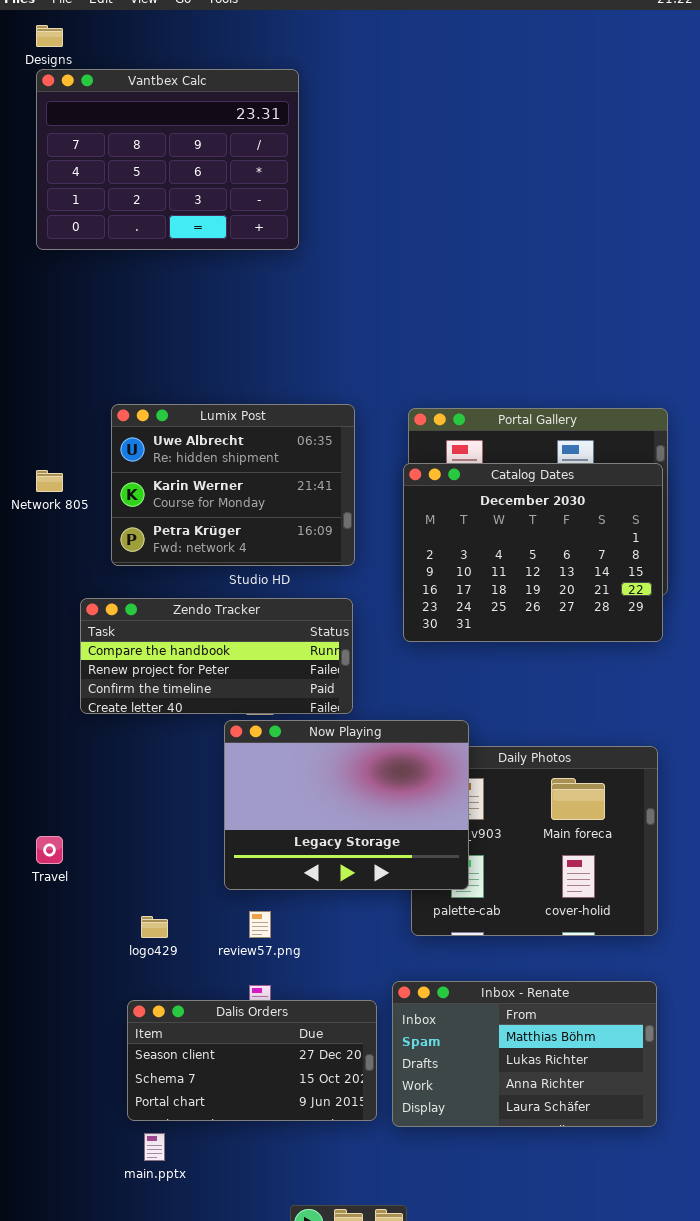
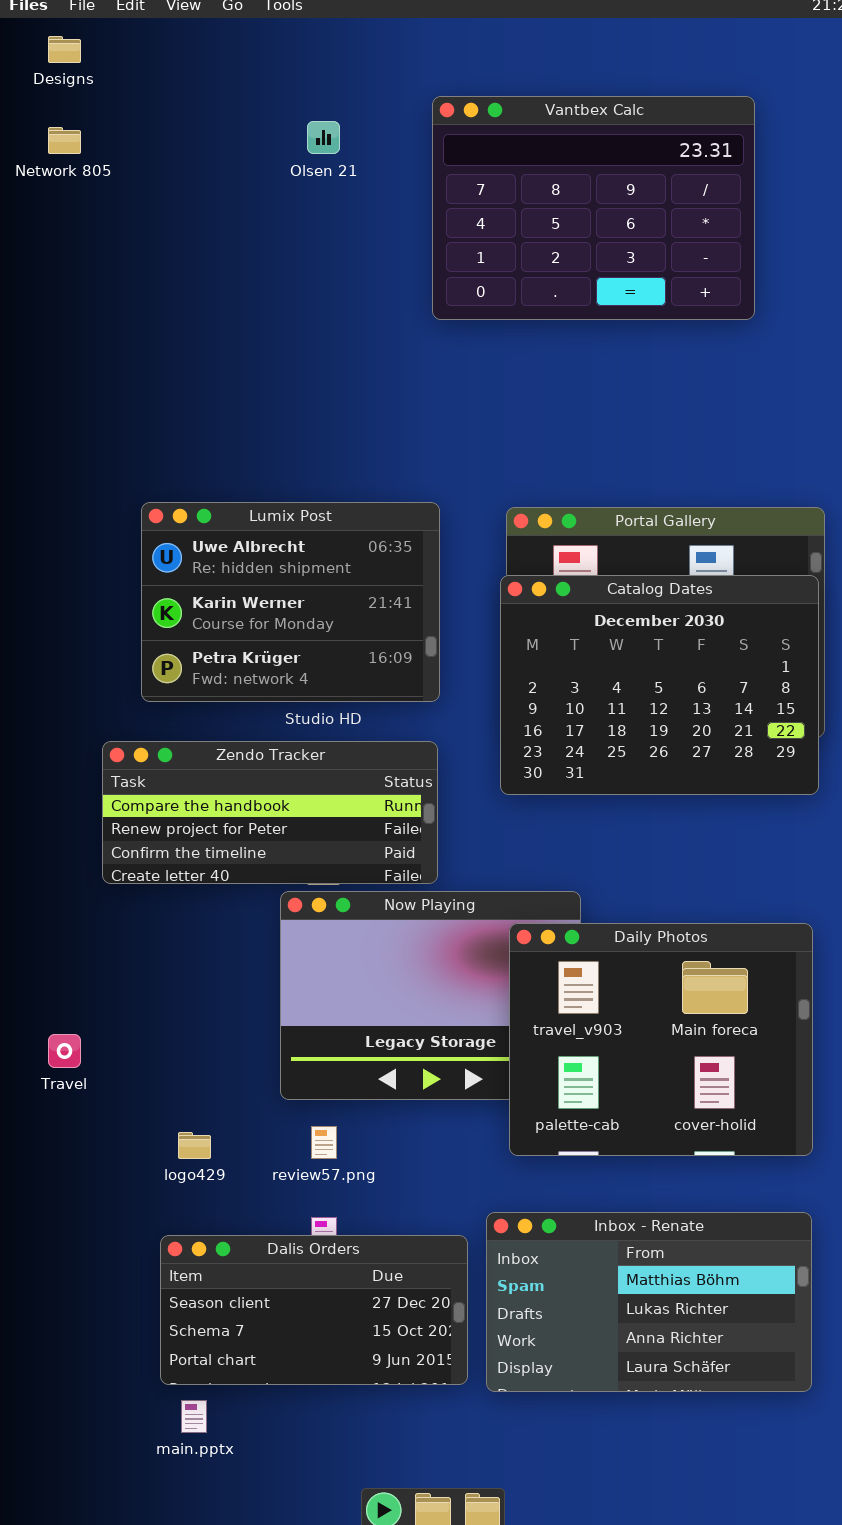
Vantbex Calc: [36,69,299,250] -> [432,96,755,320], moved
Network 805: [36,470,63,492] -> [48,127,81,154], moved
Daily Photos: [411,746,658,936] -> [509,923,813,1156], raised

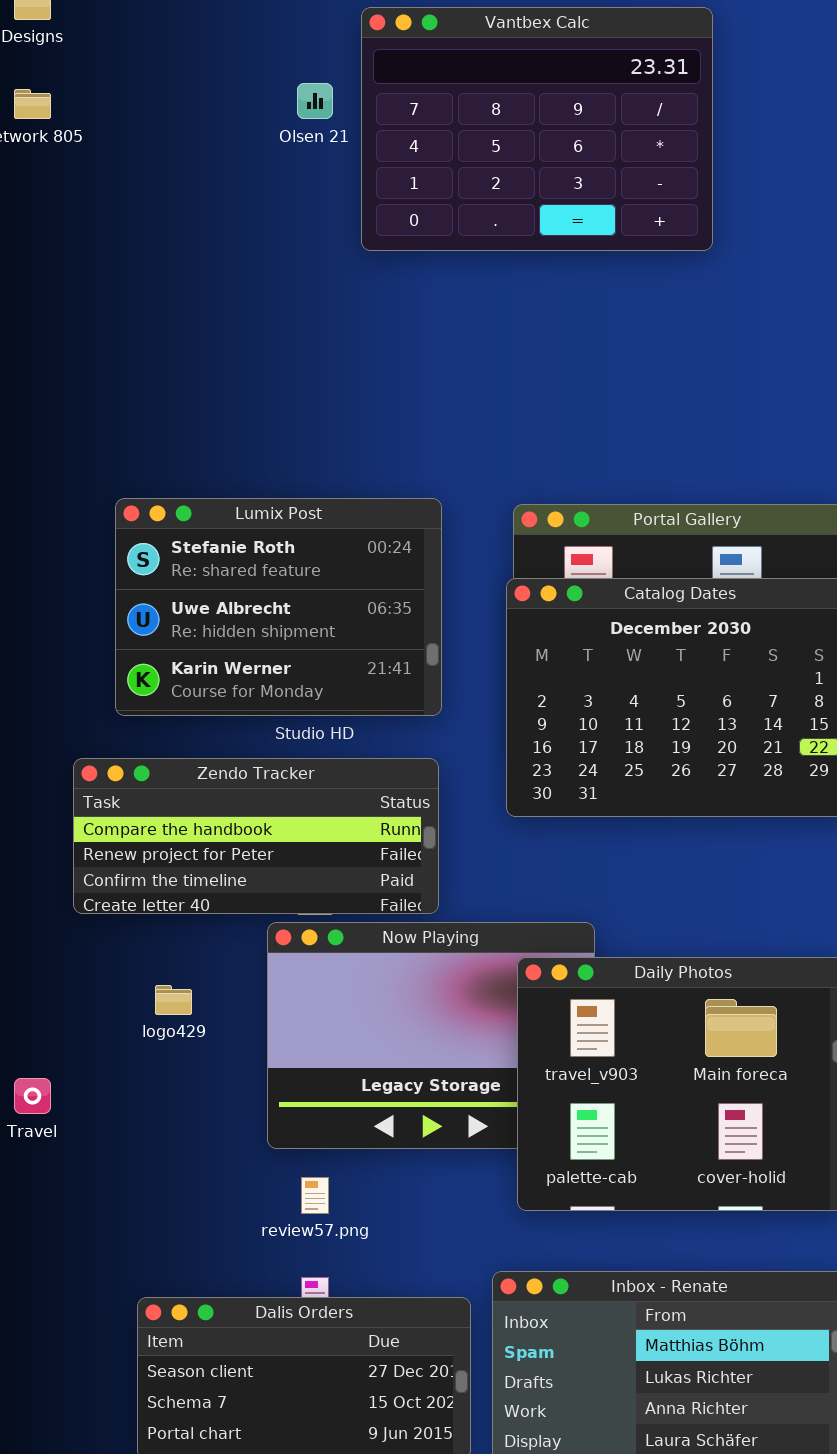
Vantbex Calc: [432,96,755,320] -> [361,7,713,251], moved
Lumix Post: [141,502,440,702] -> [115,498,442,716], scrolled up 1 row
logo429: [178,1132,211,1159] -> [155,985,192,1015], moved

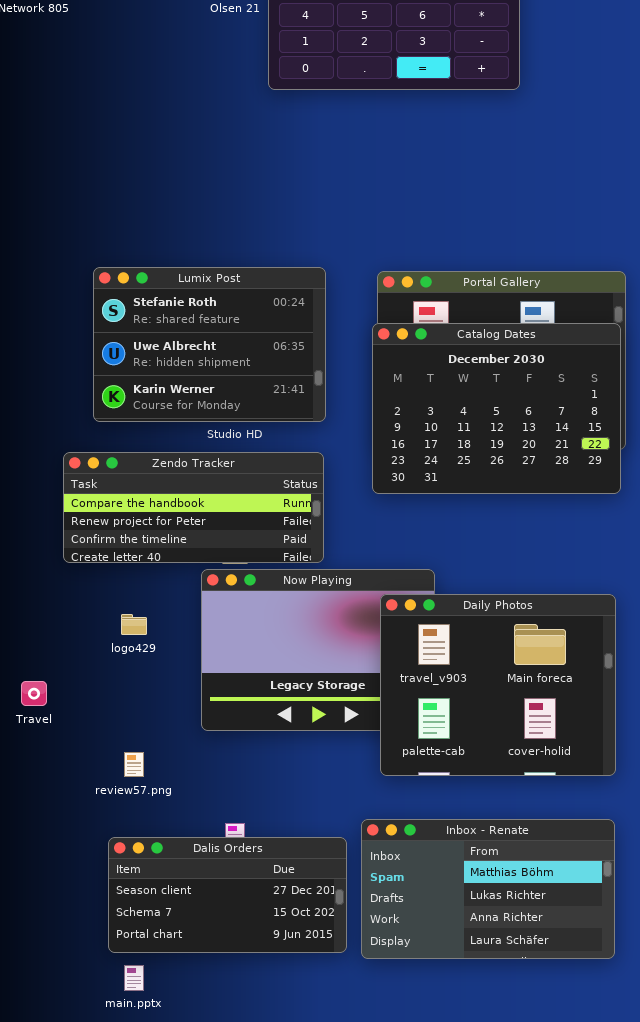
review57.png: [301,1177,329,1214] -> [124,752,144,777], moved

